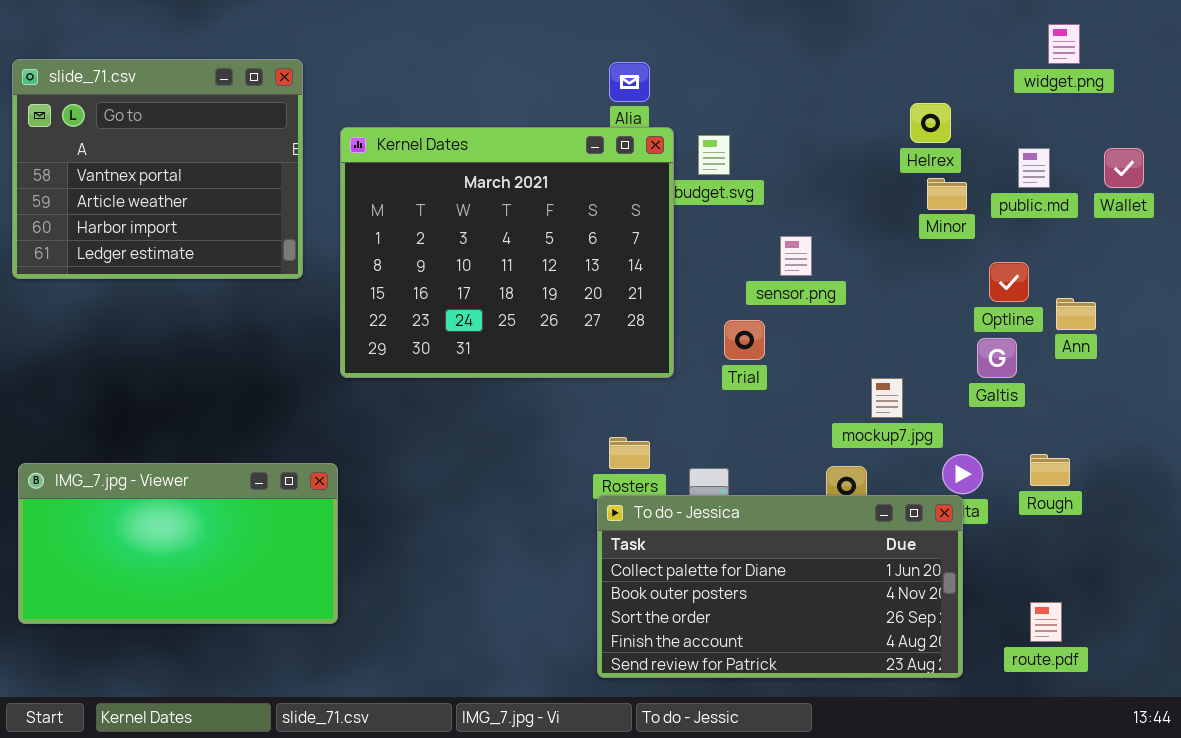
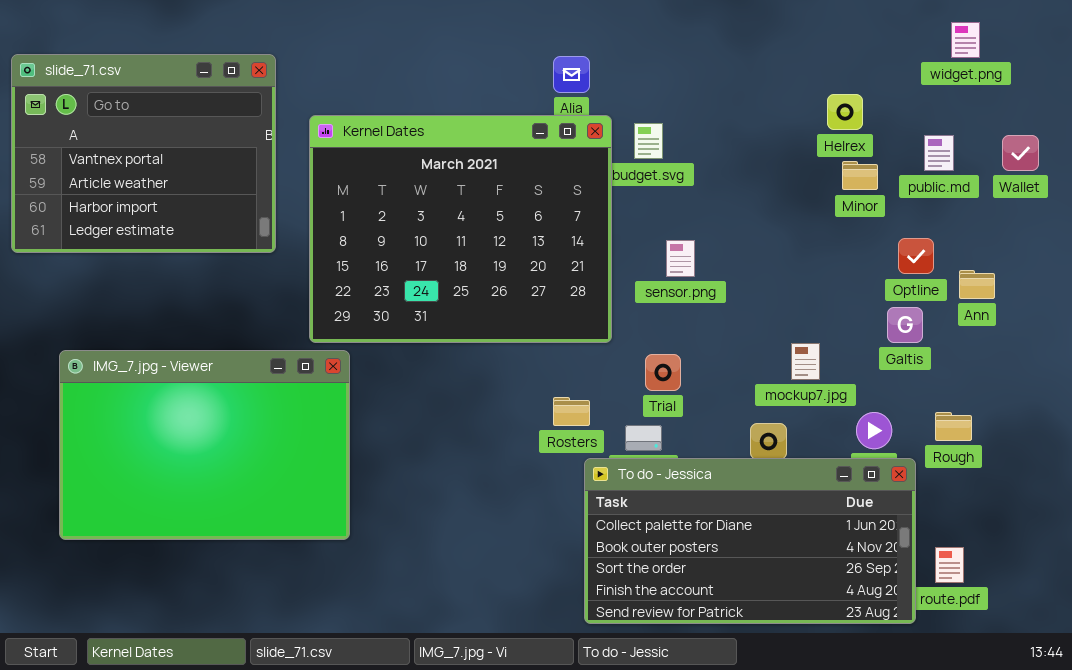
sensor.png: [780,236,812,276] -> [666,240,695,277], moved
Trial: [724,320,765,360] -> [645,354,681,391], moved
IMG_7.jpg - Viewer: [18,463,338,624] -> [59,350,350,540], moved, resized
To do - Jessica: [597,495,963,678] -> [584,458,916,624], moved

